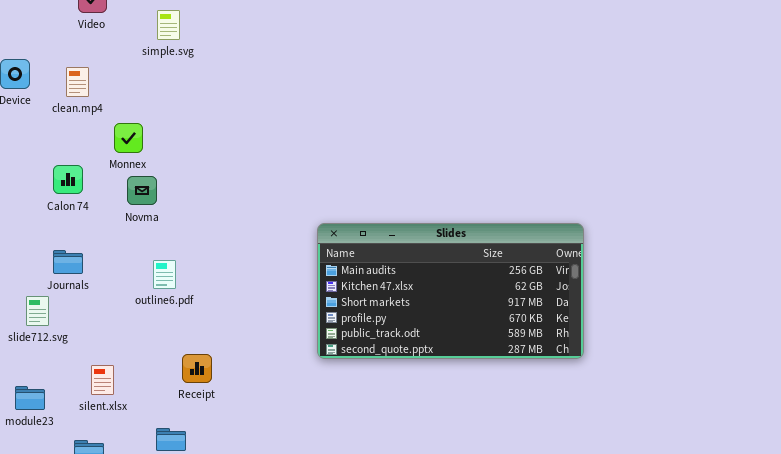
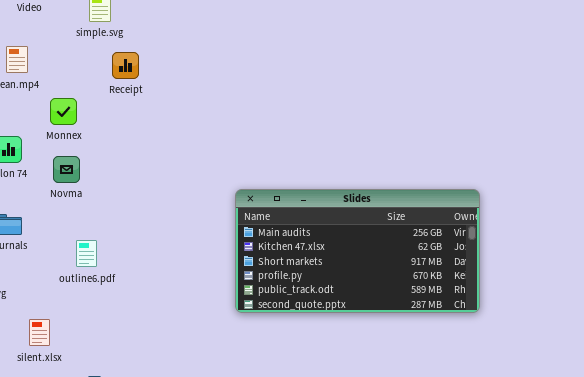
Novma: [127,176,157,205] -> [53,156,80,183], moved
outline6.pdf: [153,260,176,289] -> [76,240,97,267], moved
Receipt: [182,354,212,383] -> [112,52,139,79], moved

